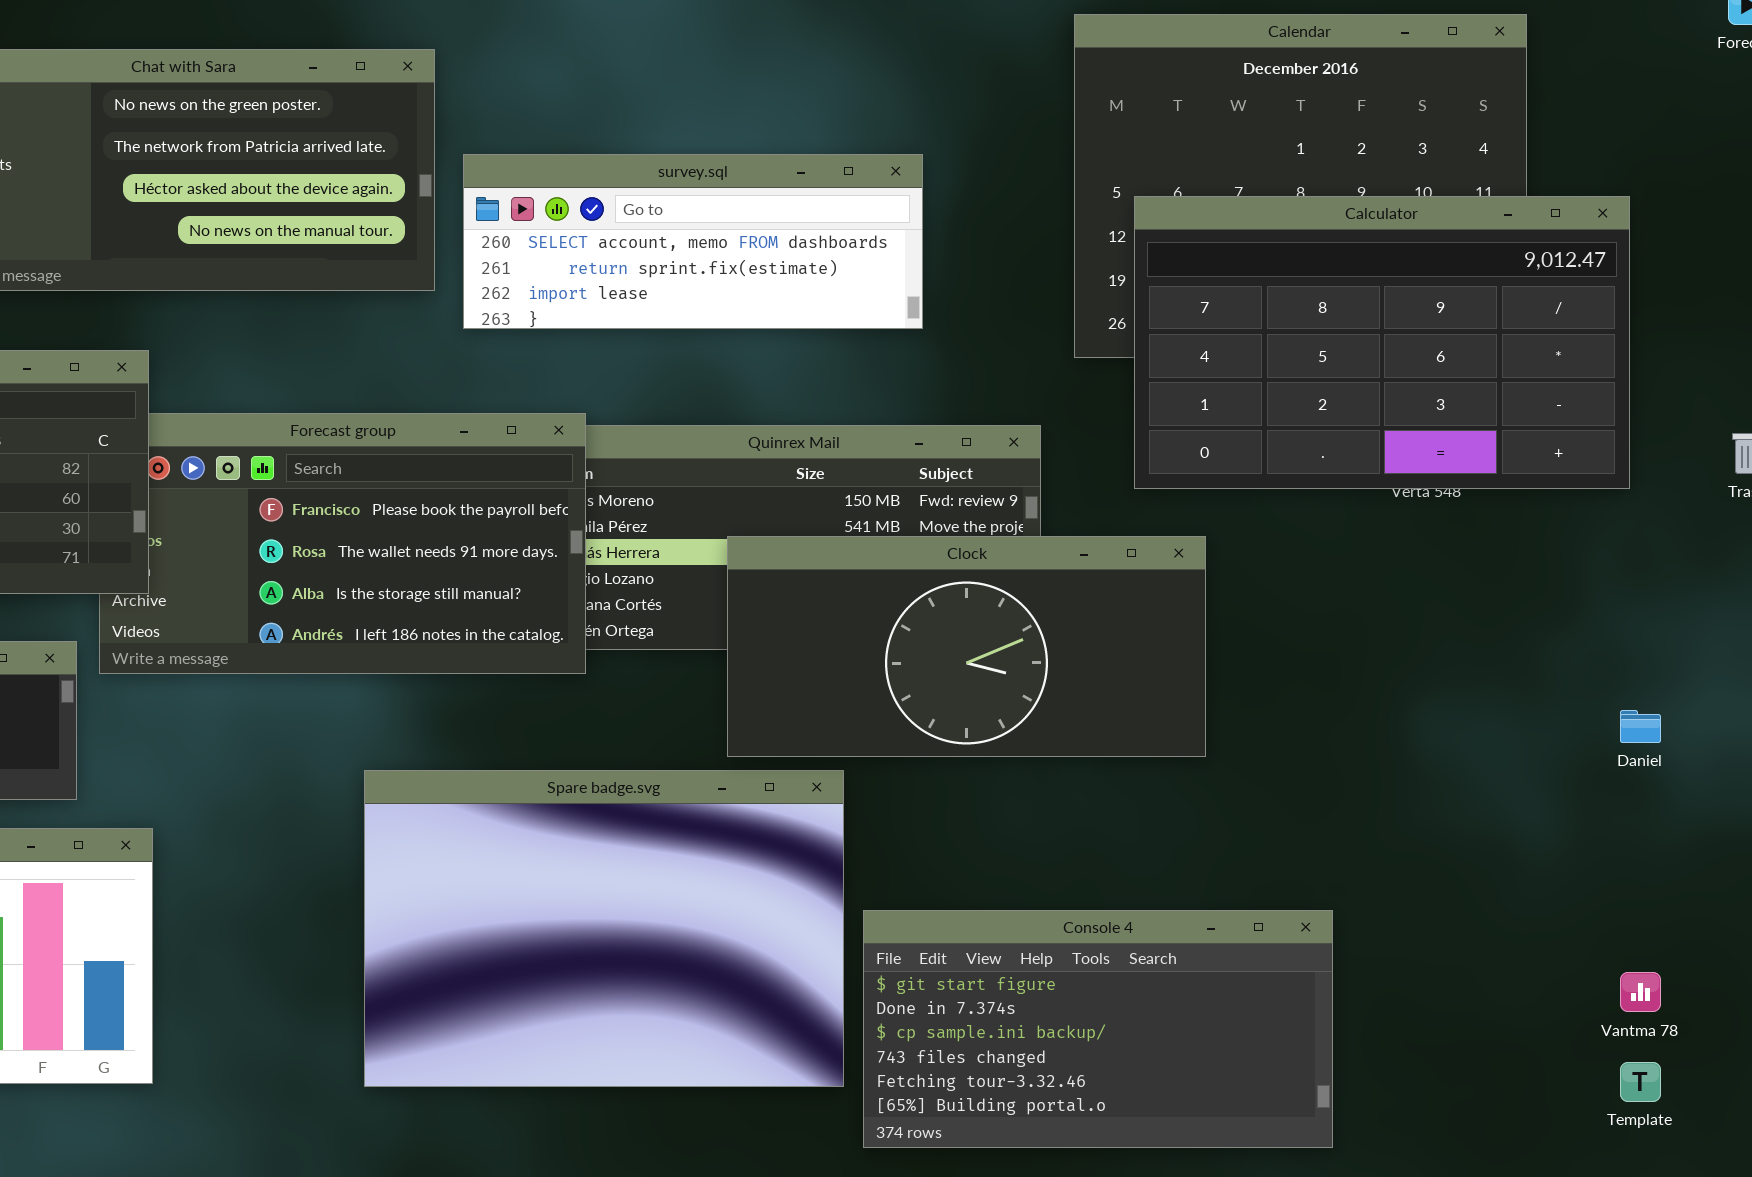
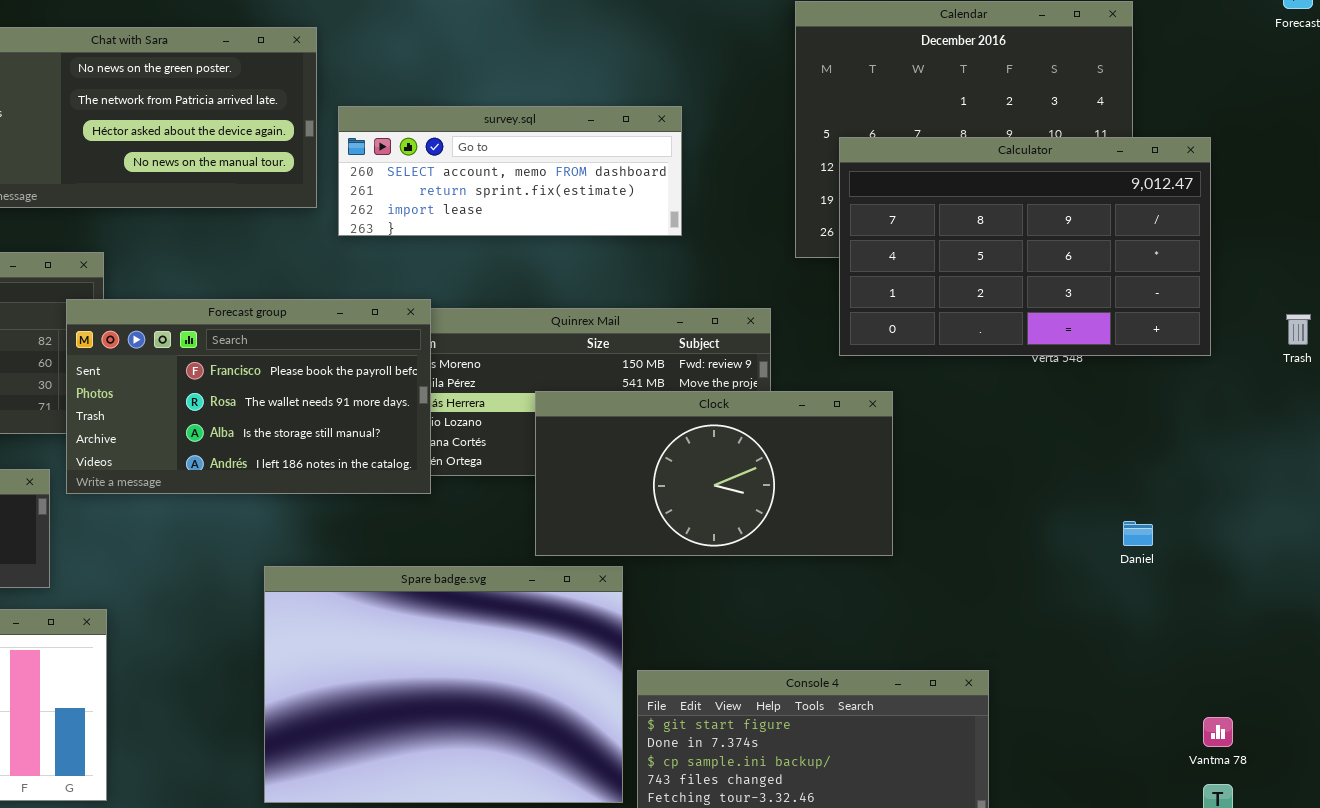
Forecast group: [99,413,586,674] -> [66,299,431,494], raised
Daniel: [1620,710,1661,743] -> [1123,521,1153,546], moved

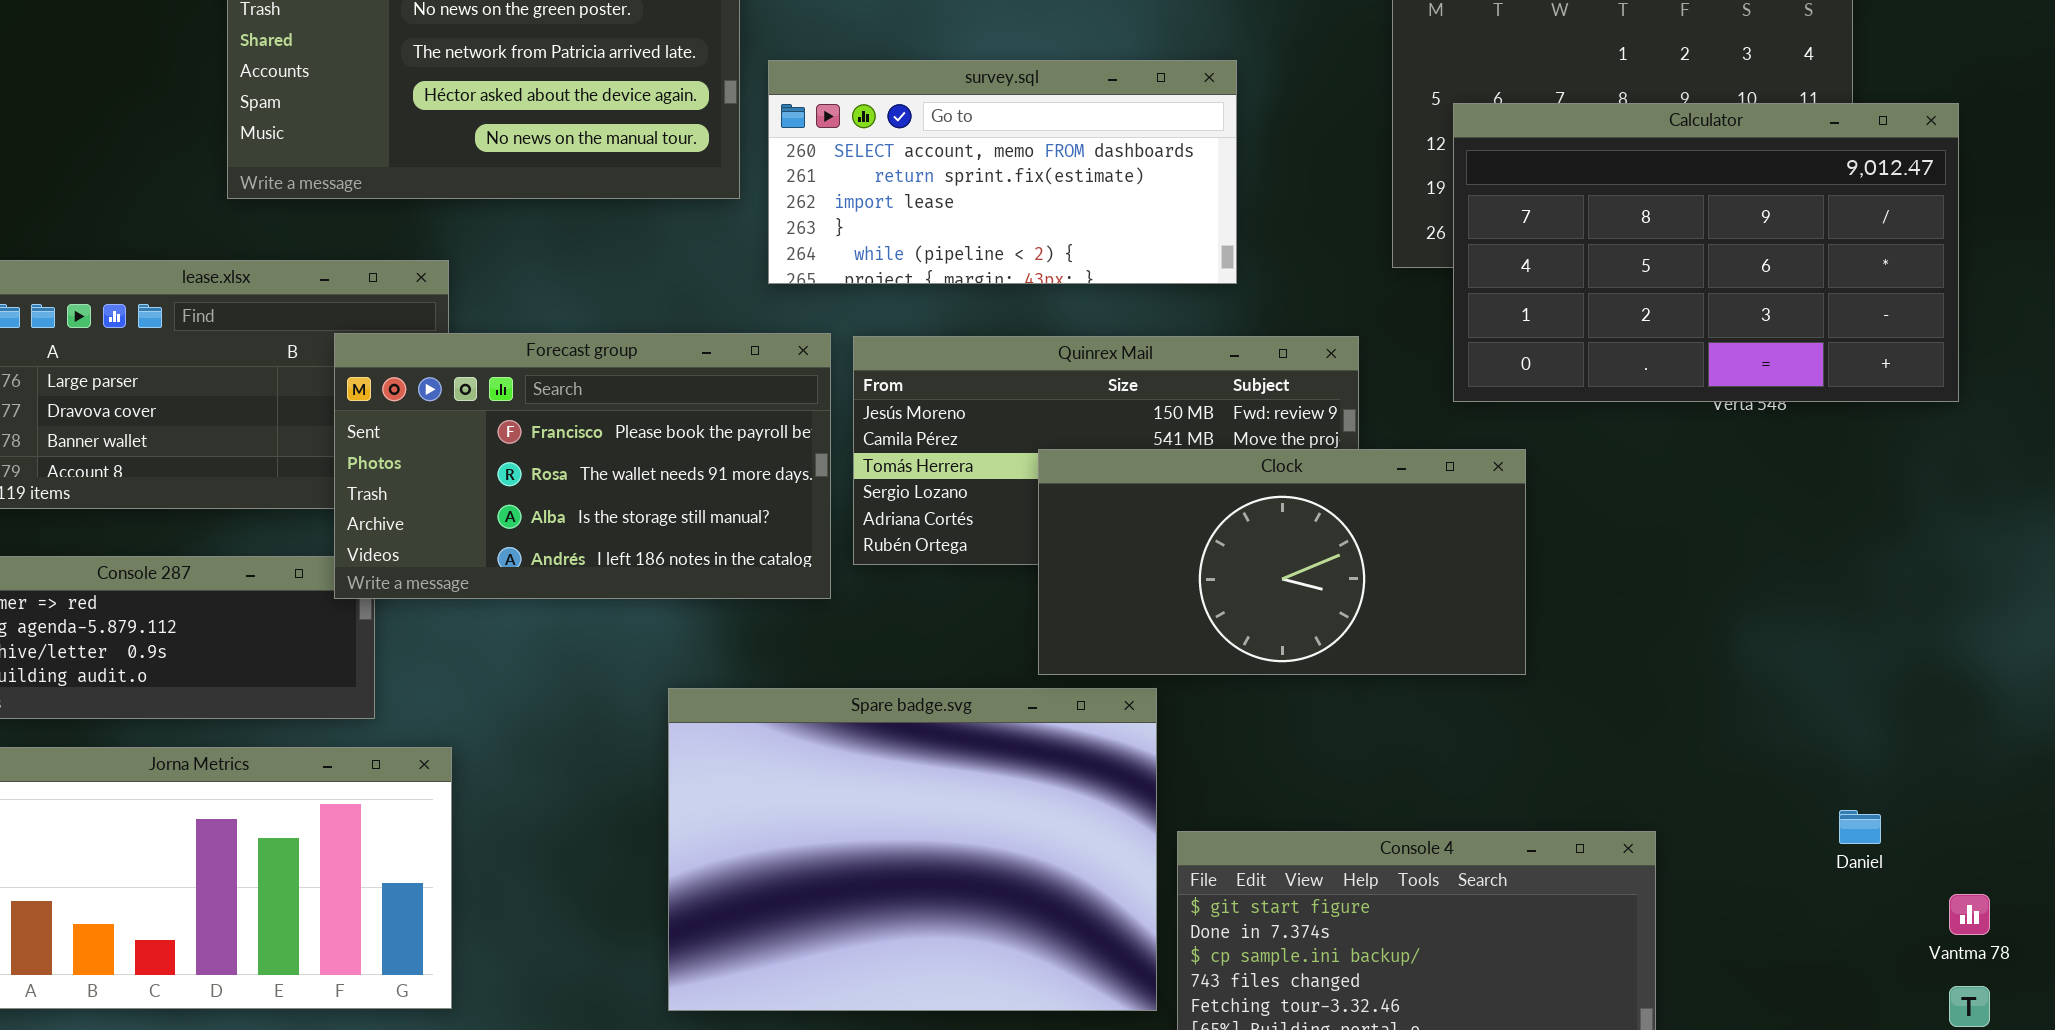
survey.sql: [338,106,682,236] -> [768,60,1237,284], resized
Forecast group: [66,299,431,494] -> [334,333,831,599], moved
Daniel: [1123,521,1153,546] -> [1839,810,1881,844], moved

